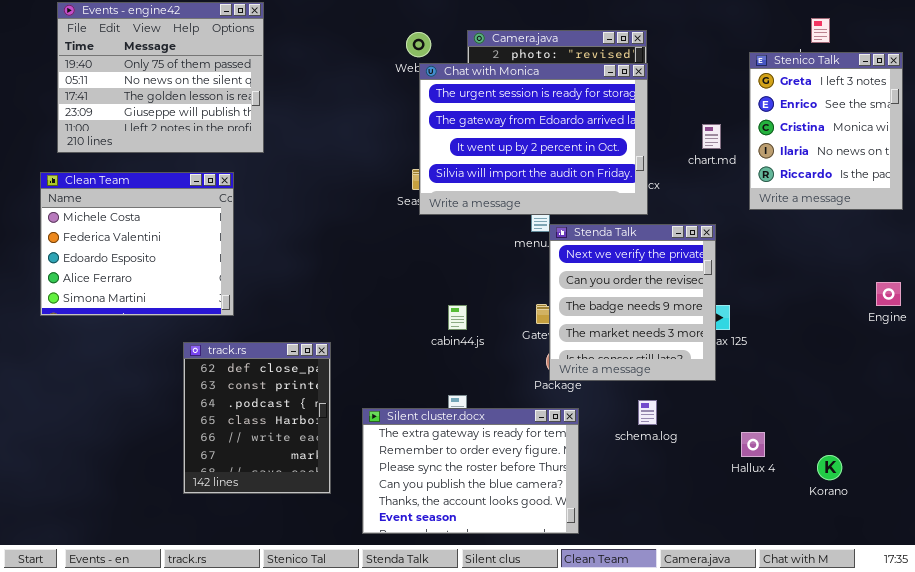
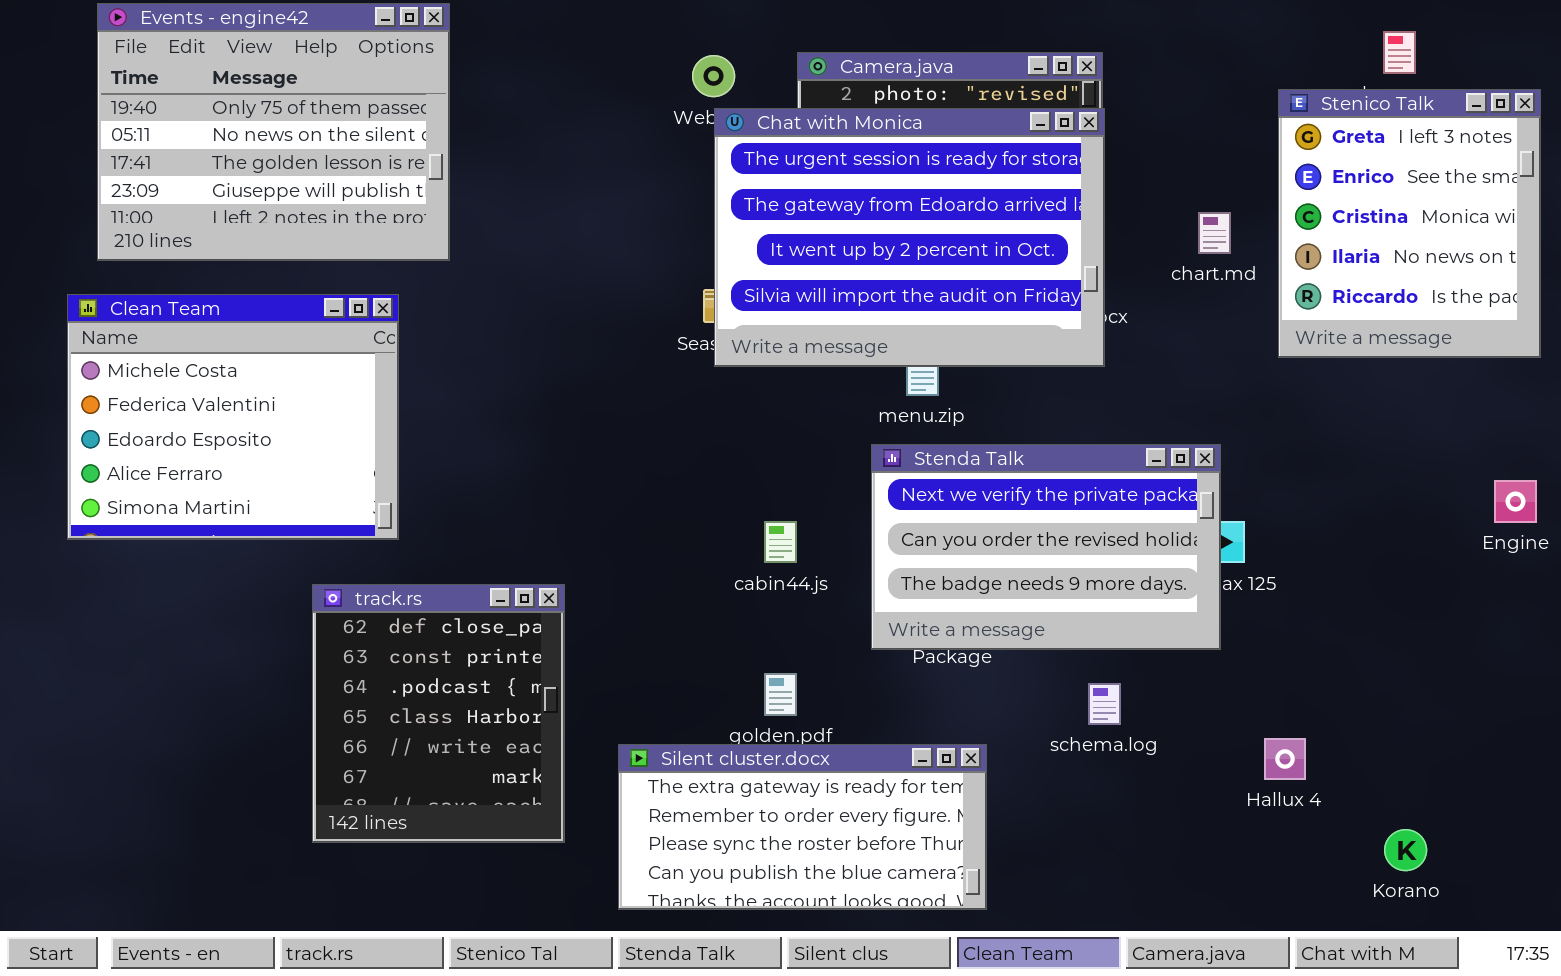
Stenda Talk: [549,224,716,381] -> [871,444,1221,650], resized
Silent cluster.docx: [362,408,579,534] -> [618,744,987,910], resized
Korano: [817,455,842,480] -> [1384,829,1427,871], moved

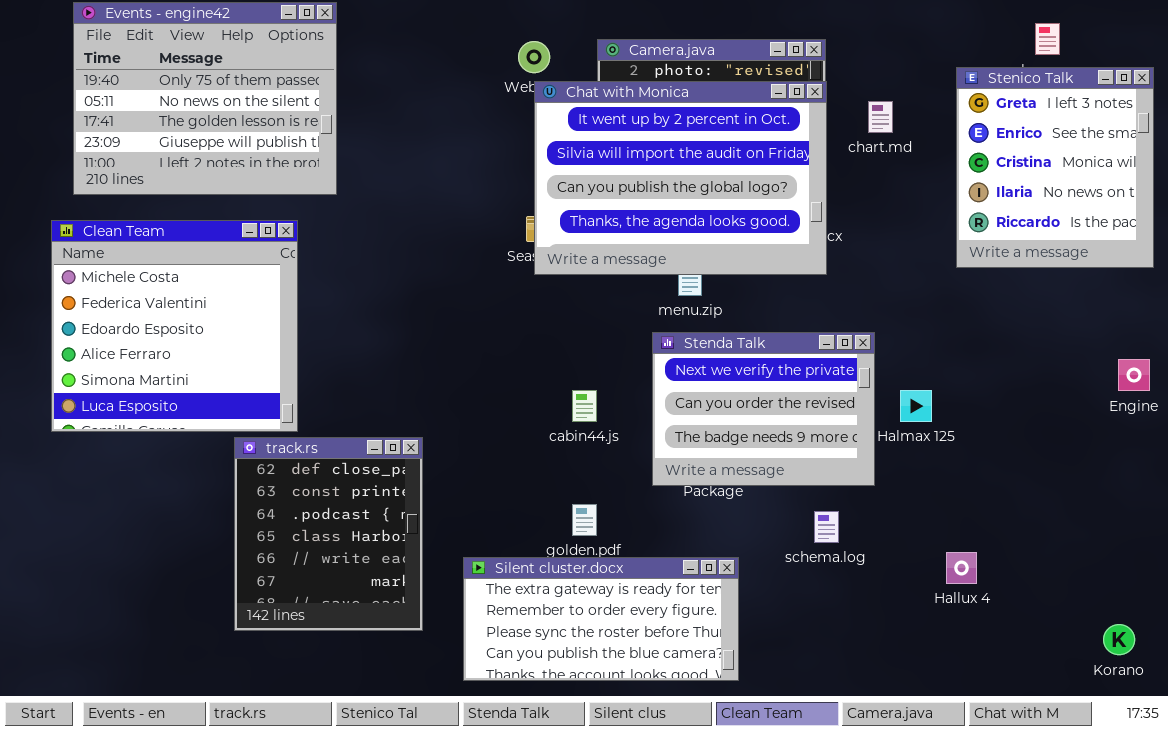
Chat with Monica: [714,108,1105,367] -> [534,81,827,275], scrolled down 2 rows
chart.md: [1198,212,1231,254] -> [868,101,893,133], moved
Clean Team: [67,294,399,540] -> [51,220,298,432], resized
Stenda Talk: [871,444,1221,650] -> [652,332,875,486], resized
Korano: [1384,829,1427,871] -> [1103,624,1135,655], moved

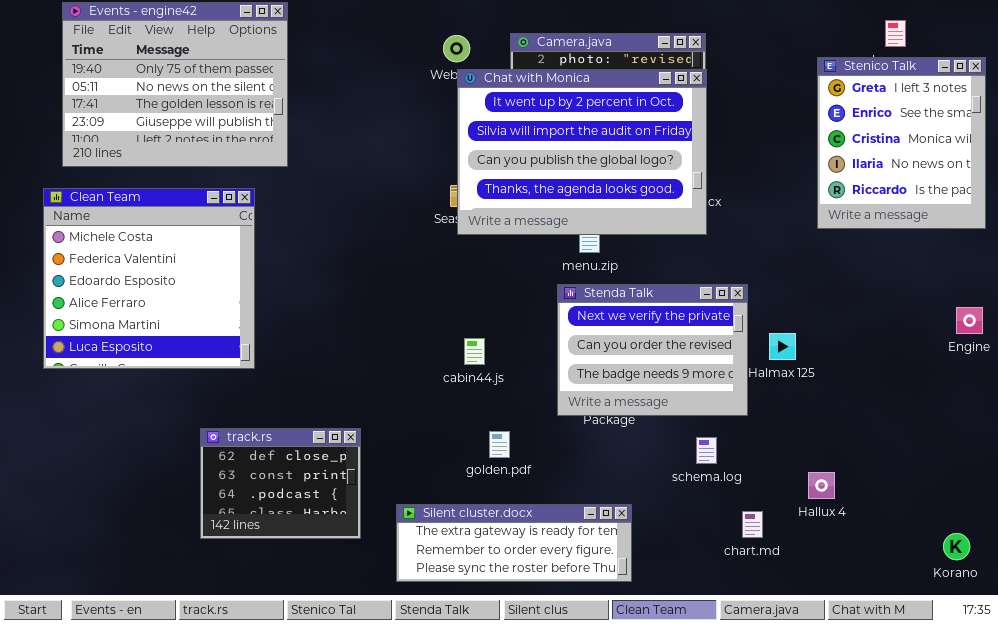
chart.md: [868,101,893,133] -> [742,511,763,538], moved
cabin44.js: [572,390,597,422] -> [464,338,485,365], moved
track.rs: [234,437,423,631] -> [200,428,361,539], resized
Silent cluster.docx: [463,557,739,681] -> [396,504,632,582], resized

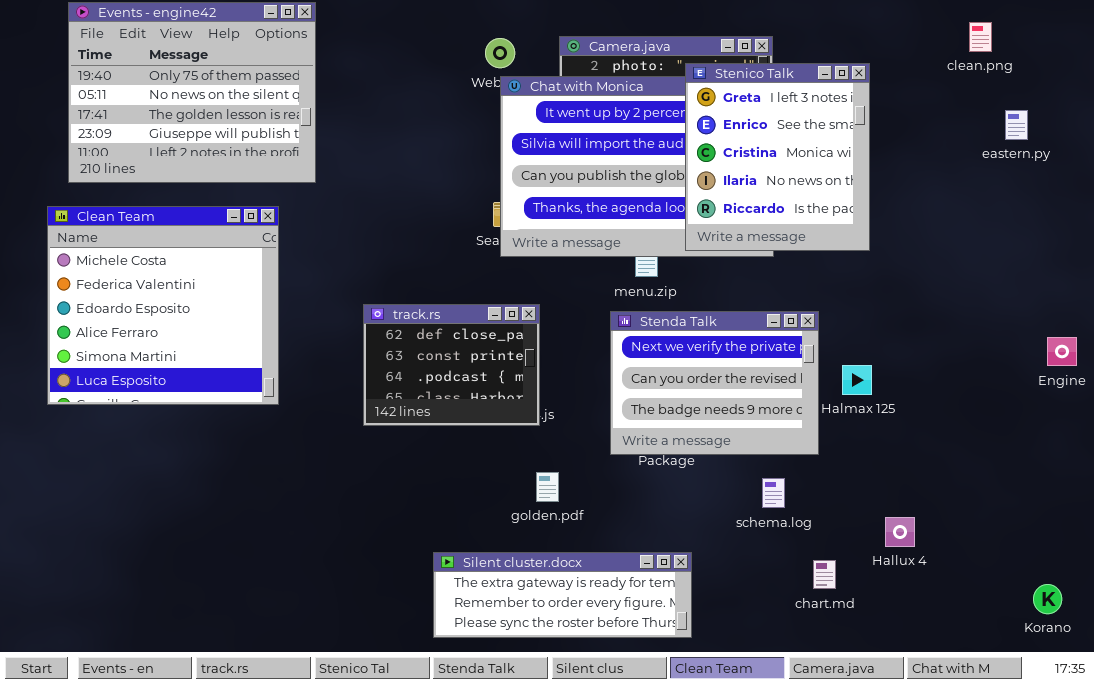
Stenico Talk: [817,57,986,229] -> [685,63,870,251], moved
track.rs: [200,428,361,539] -> [363,304,540,426], moved

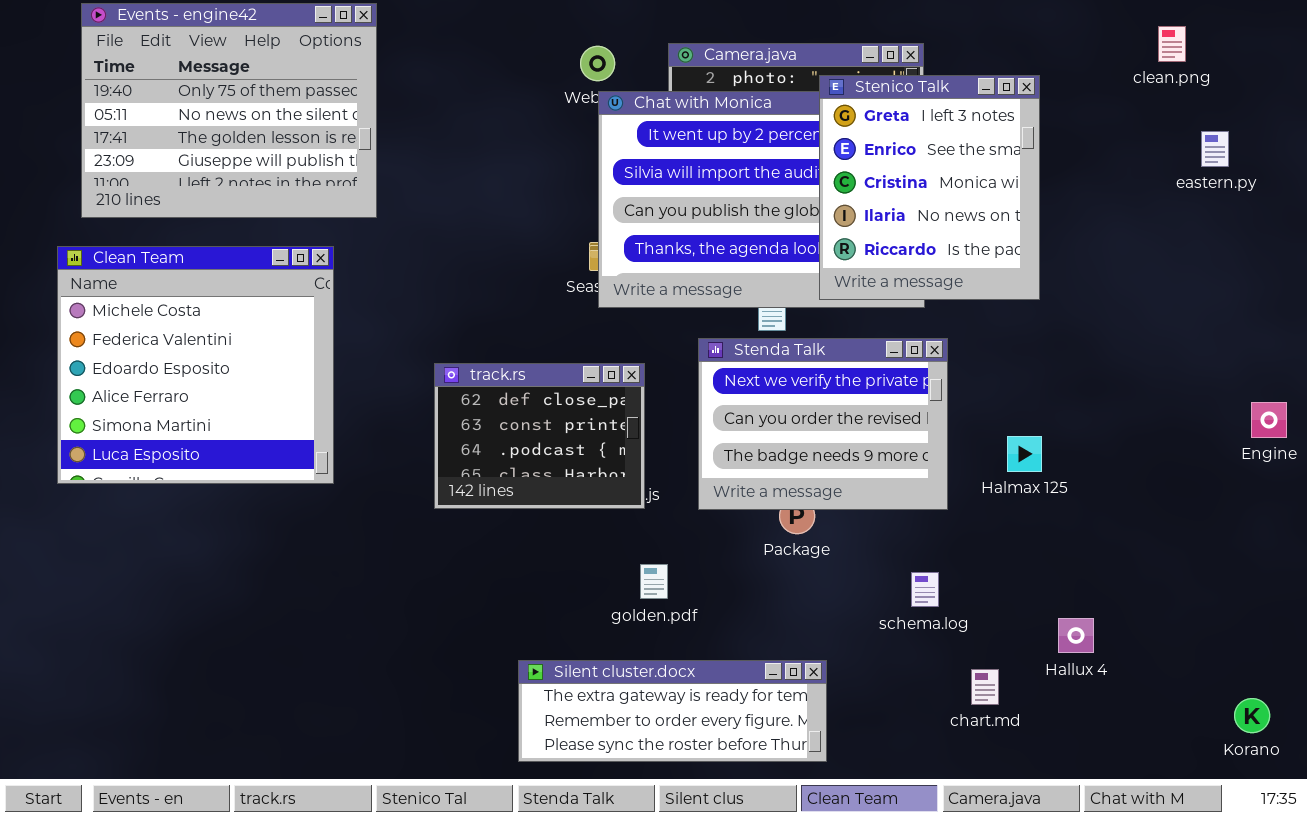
Stenda Talk: [610,311,819,455] -> [698,338,948,510], moved

